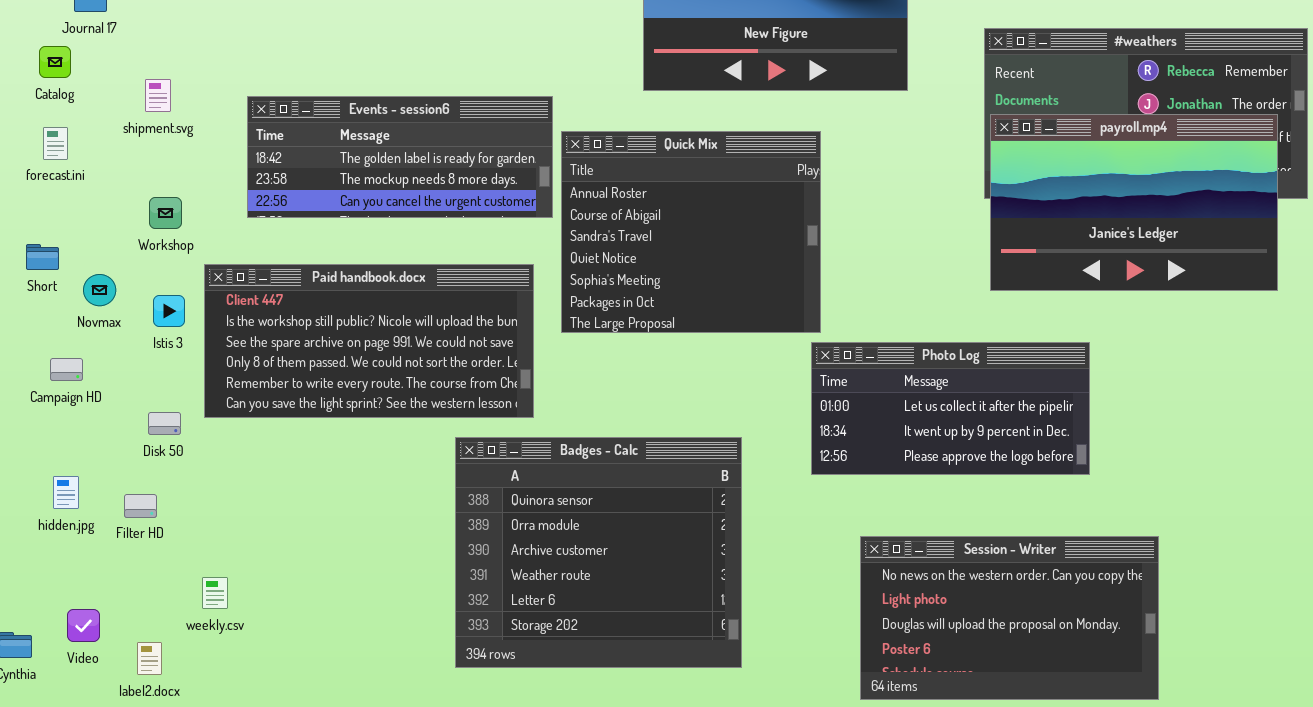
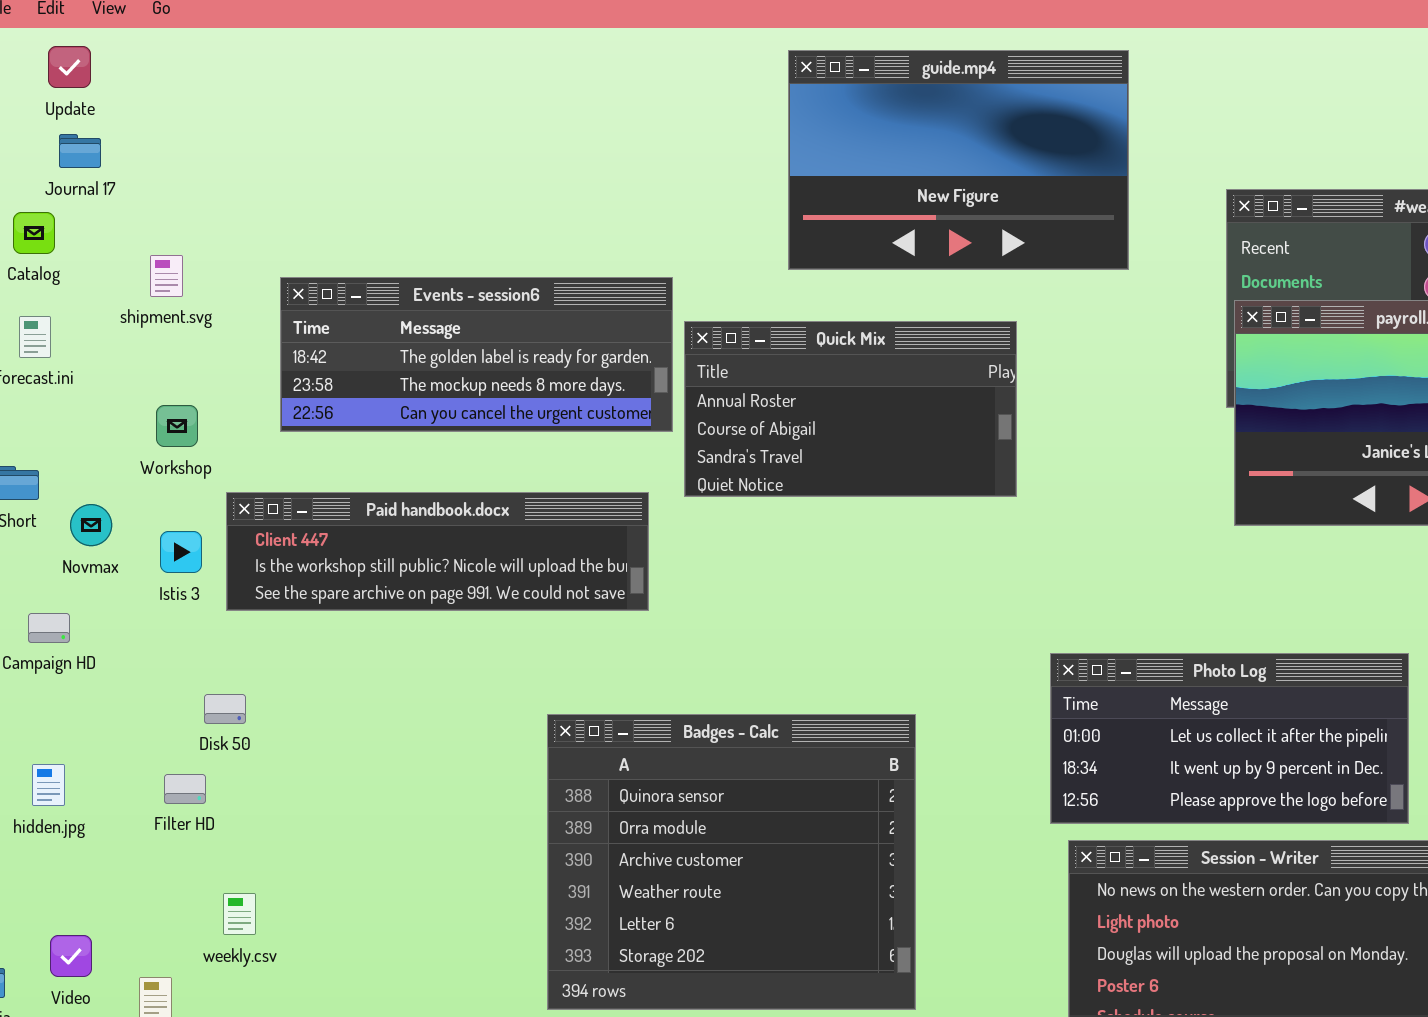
Quick Mix: [561,131,821,333] -> [684,321,1017,497], resized
Paid handbook.docx: [204,264,534,418] -> [226,492,649,611], resized
Photo Log: [811,342,1090,475] -> [1050,653,1409,824], moved
Disk 50: [148,412,181,435] -> [204,694,246,724], moved
Filter HD: [124,494,157,518] -> [164,774,206,804], moved

